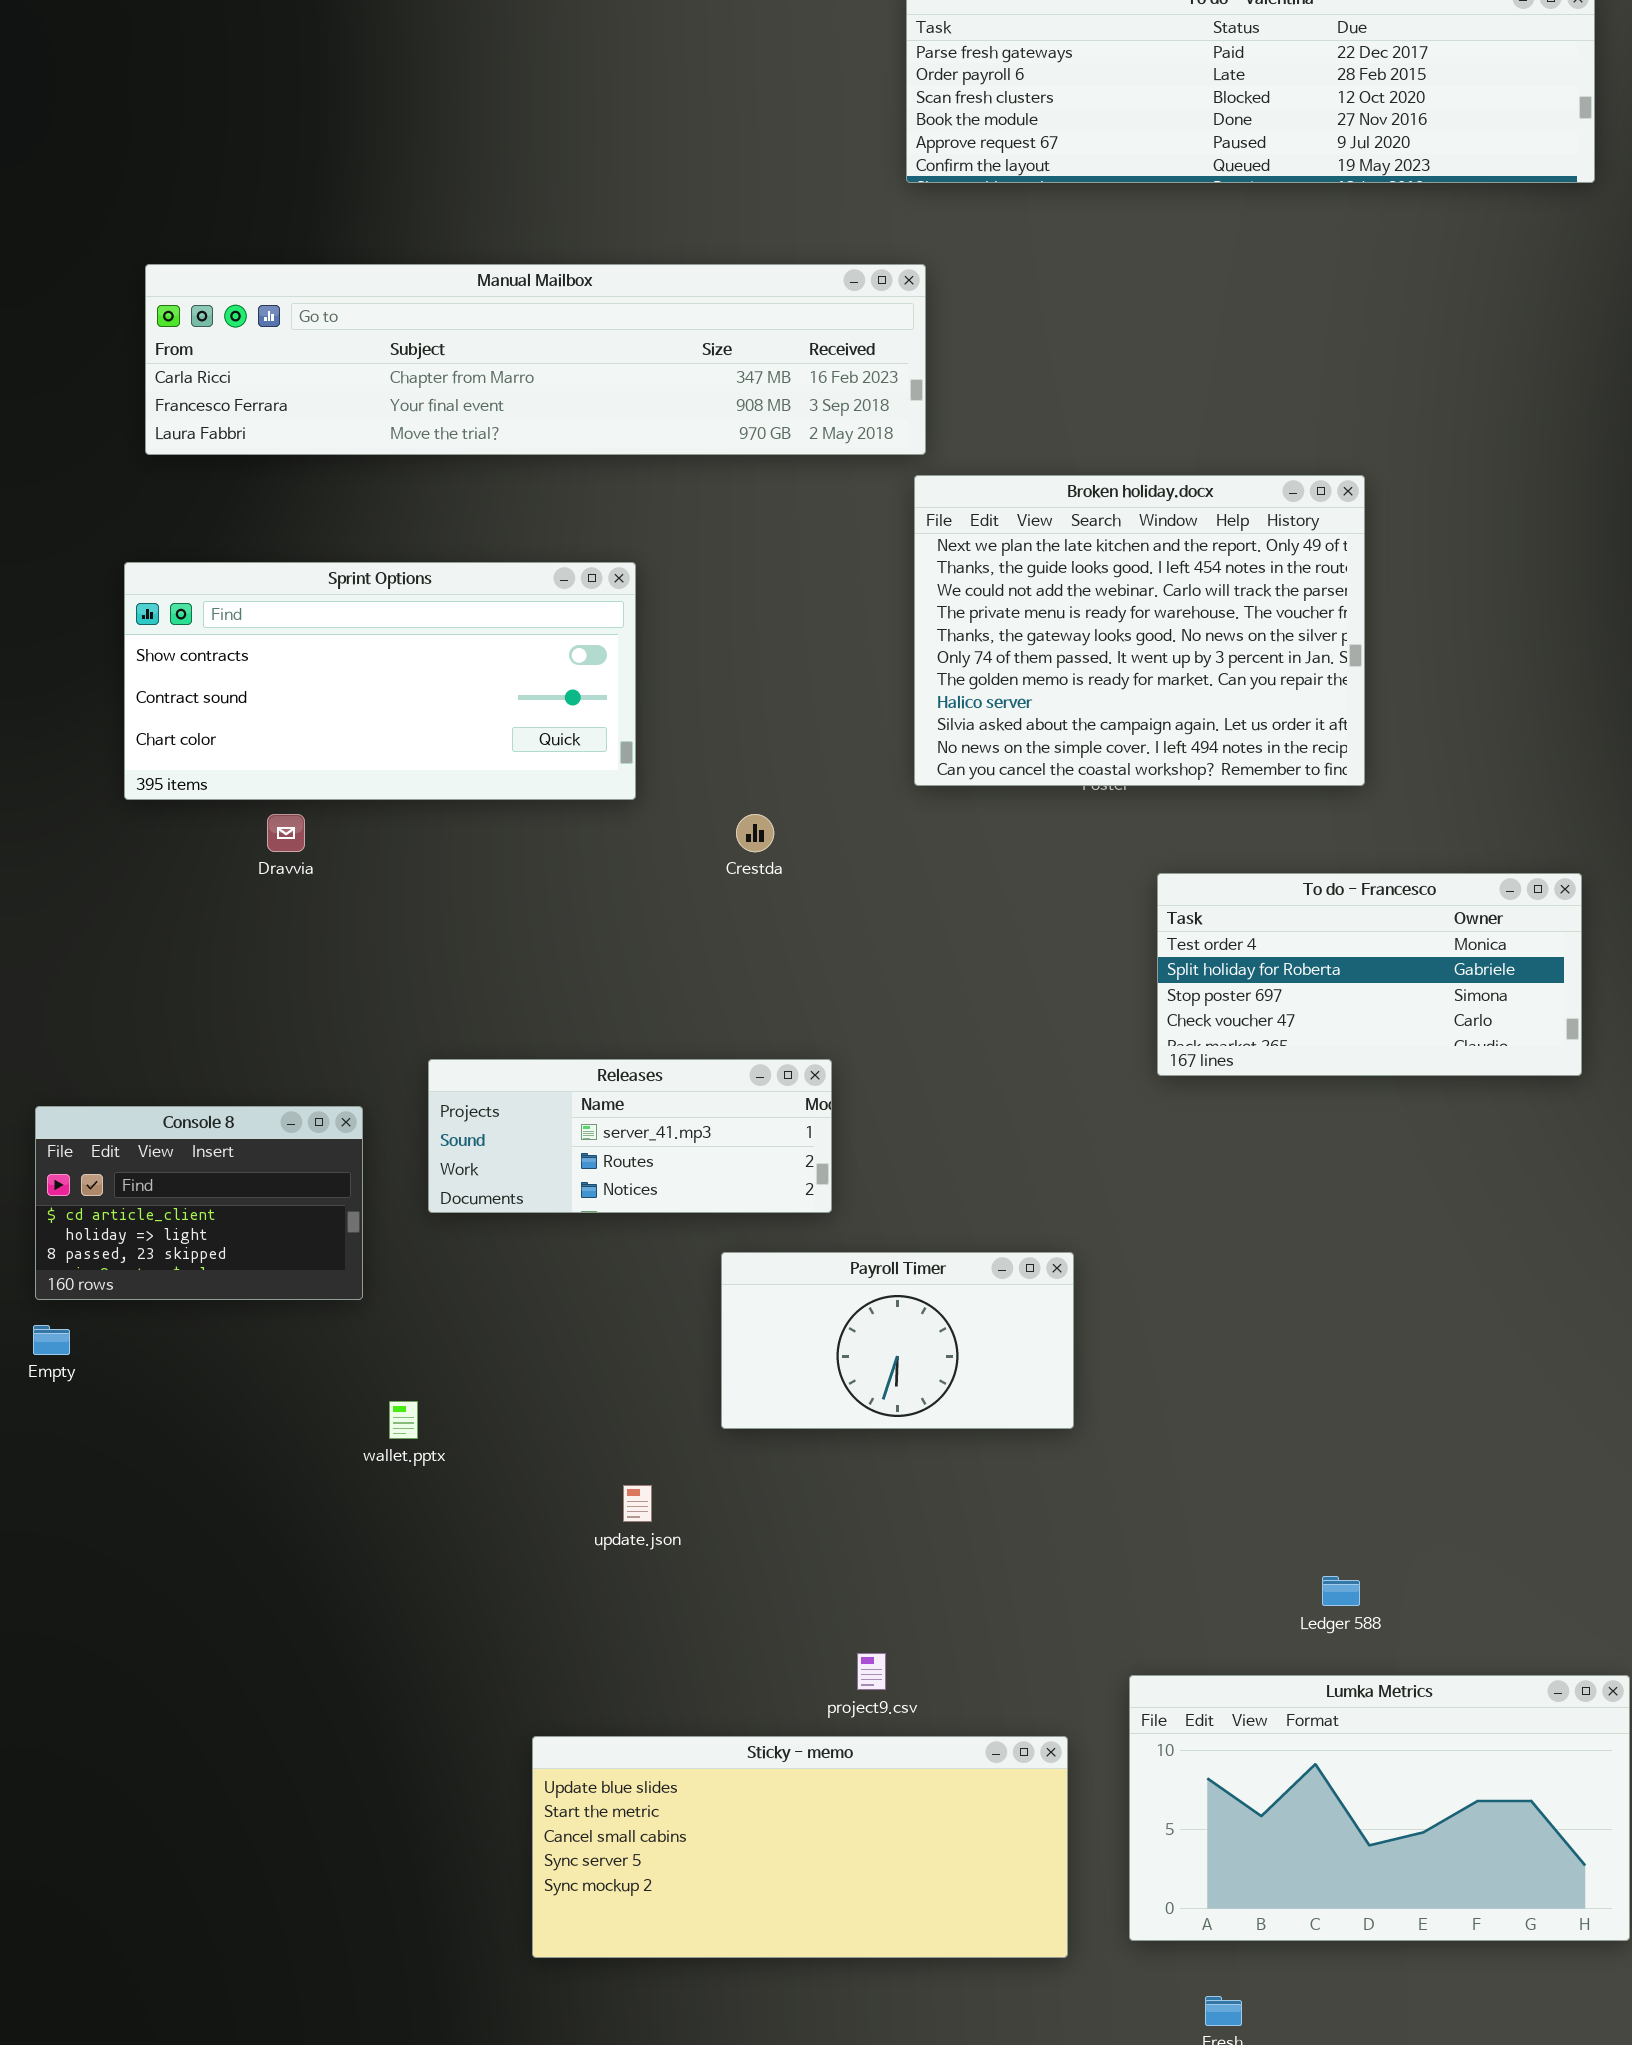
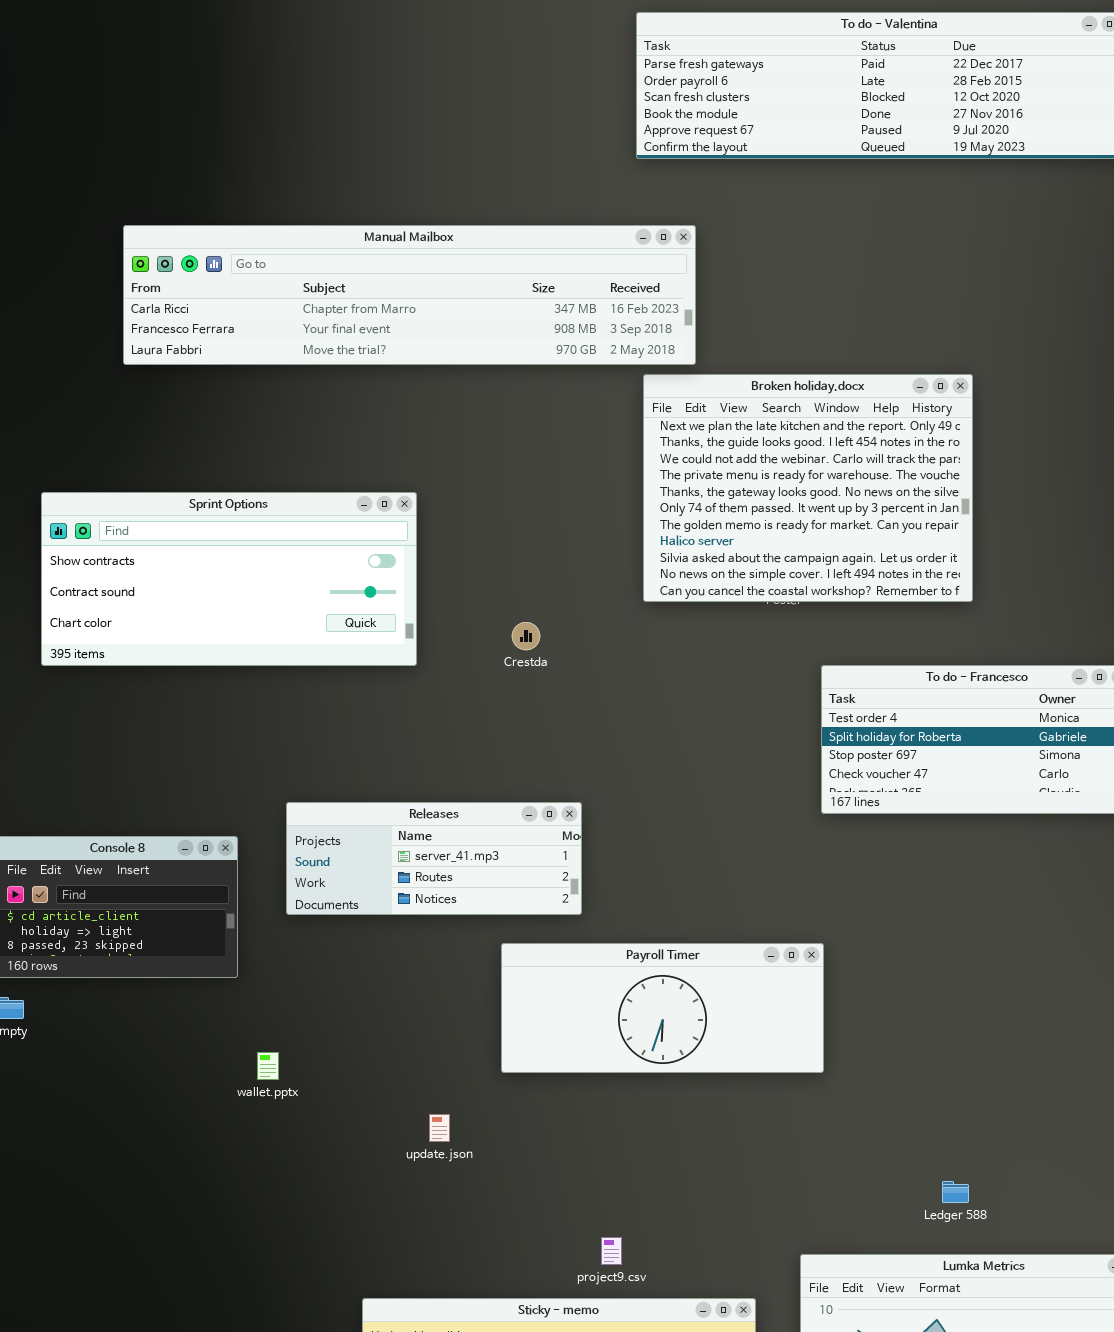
Manual Mailbox: [145,264,926,455] -> [123,225,696,365], moved
Sprint Options: [124,562,636,800] -> [41,492,417,666], moved
Payroll Timer: [721,1252,1074,1429] -> [501,943,824,1073], resized

